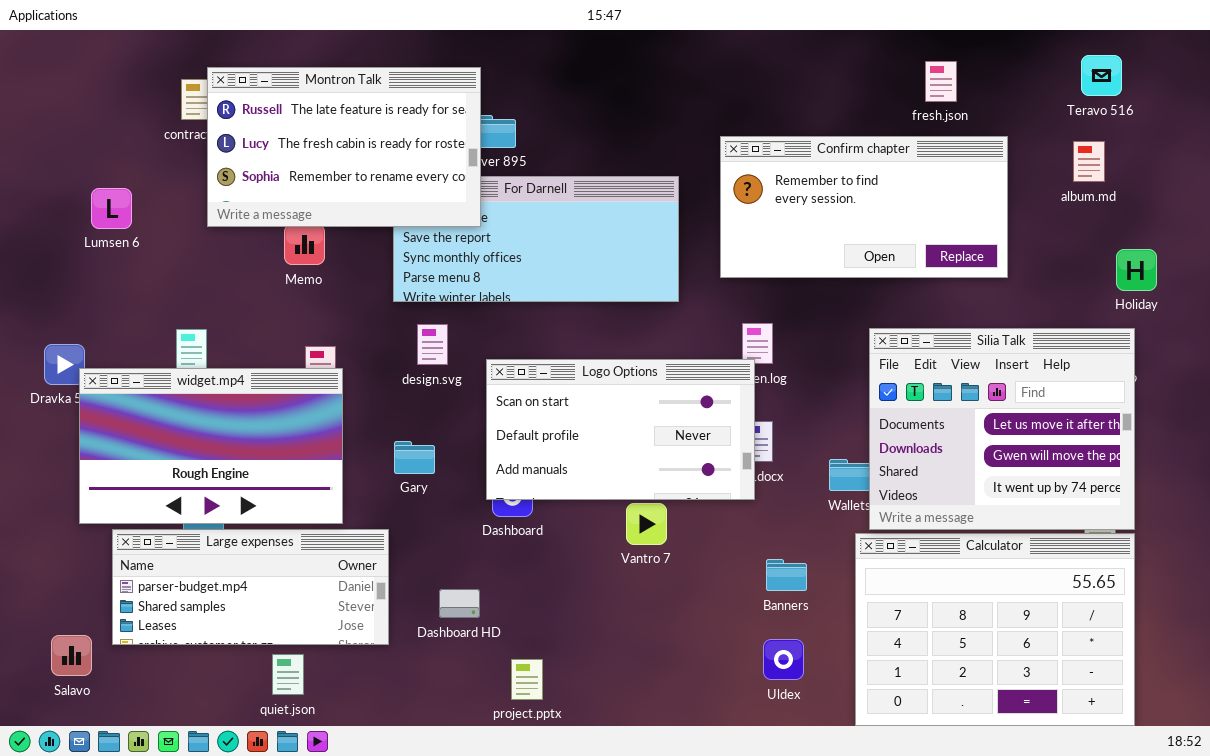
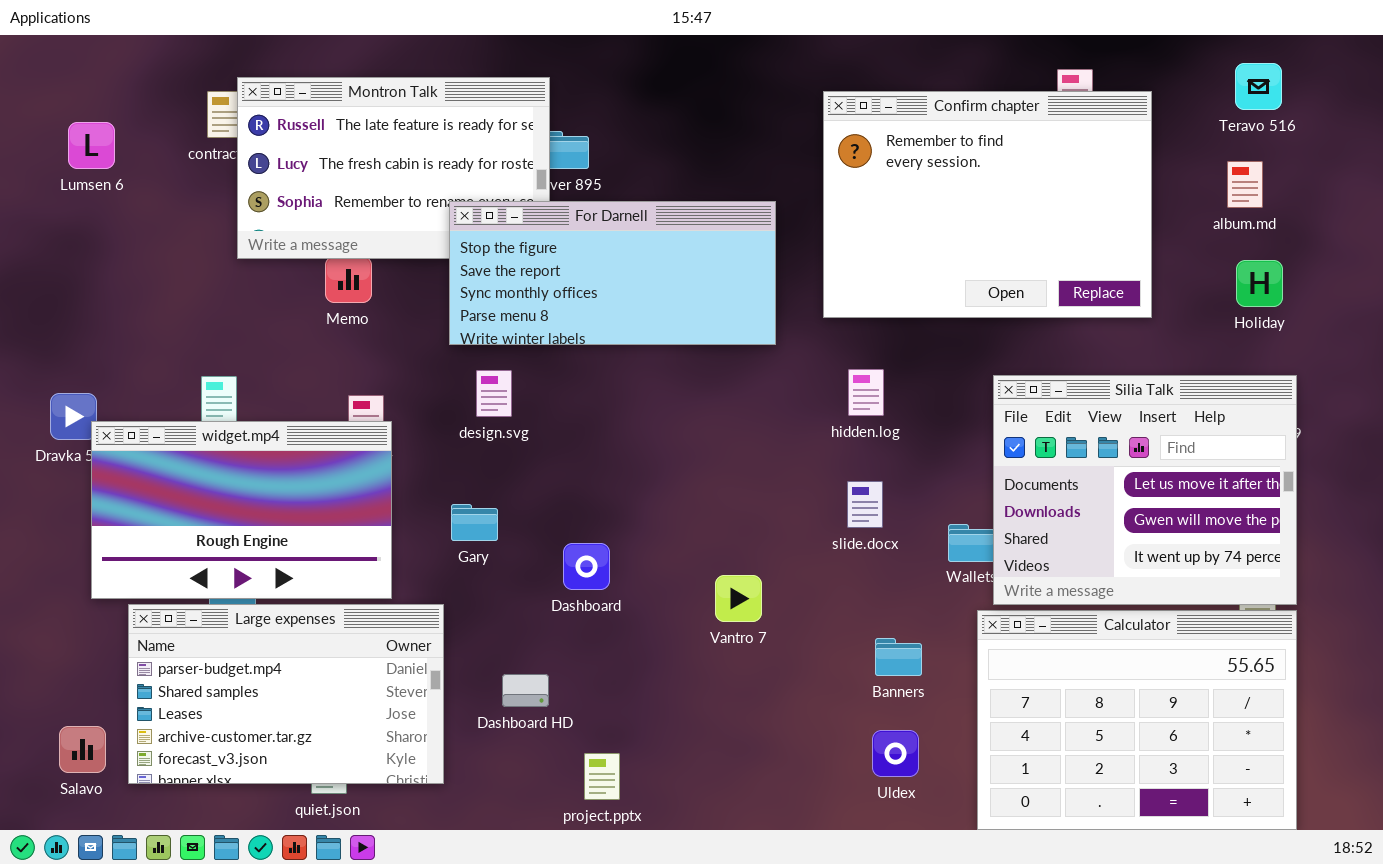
Confirm chapter: [720,136,1008,278] -> [823,91,1152,318], resized
For Darnell: [393,176,679,302] -> [449,201,776,345], raised
Lumsen 6: [91,188,132,229] -> [68,122,115,169], moved
Holiday: [1116,249,1157,291] -> [1236,260,1283,307], moved
Logo Options: [486,359,755,500] -> none, closed
Large expenses: [112,529,389,645] -> [128,604,444,784], resized

